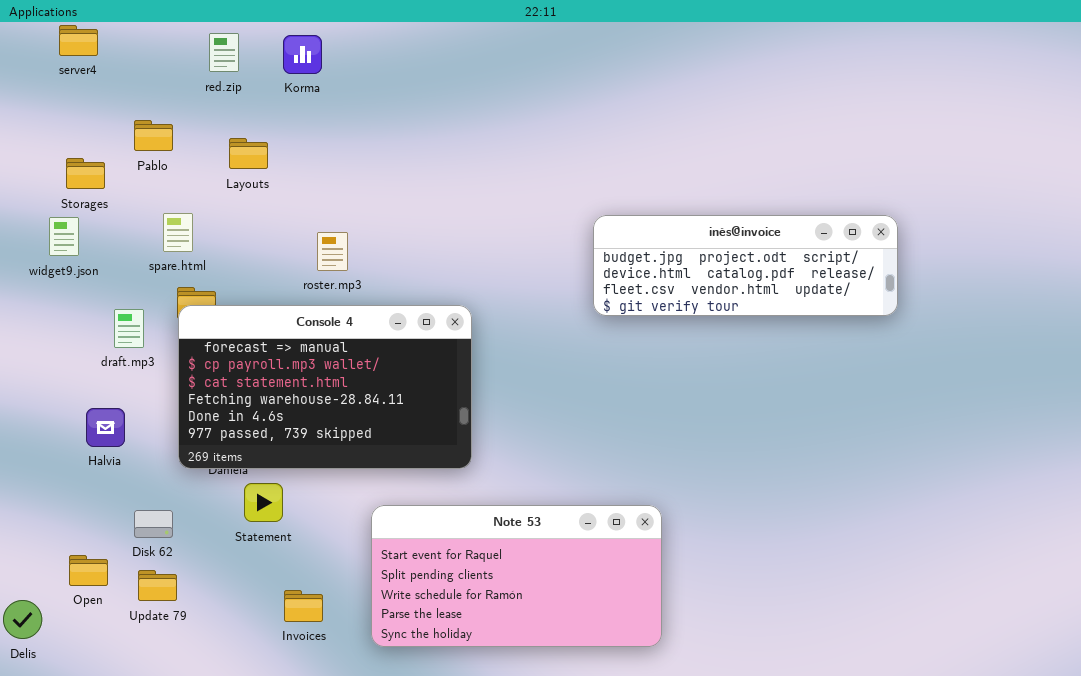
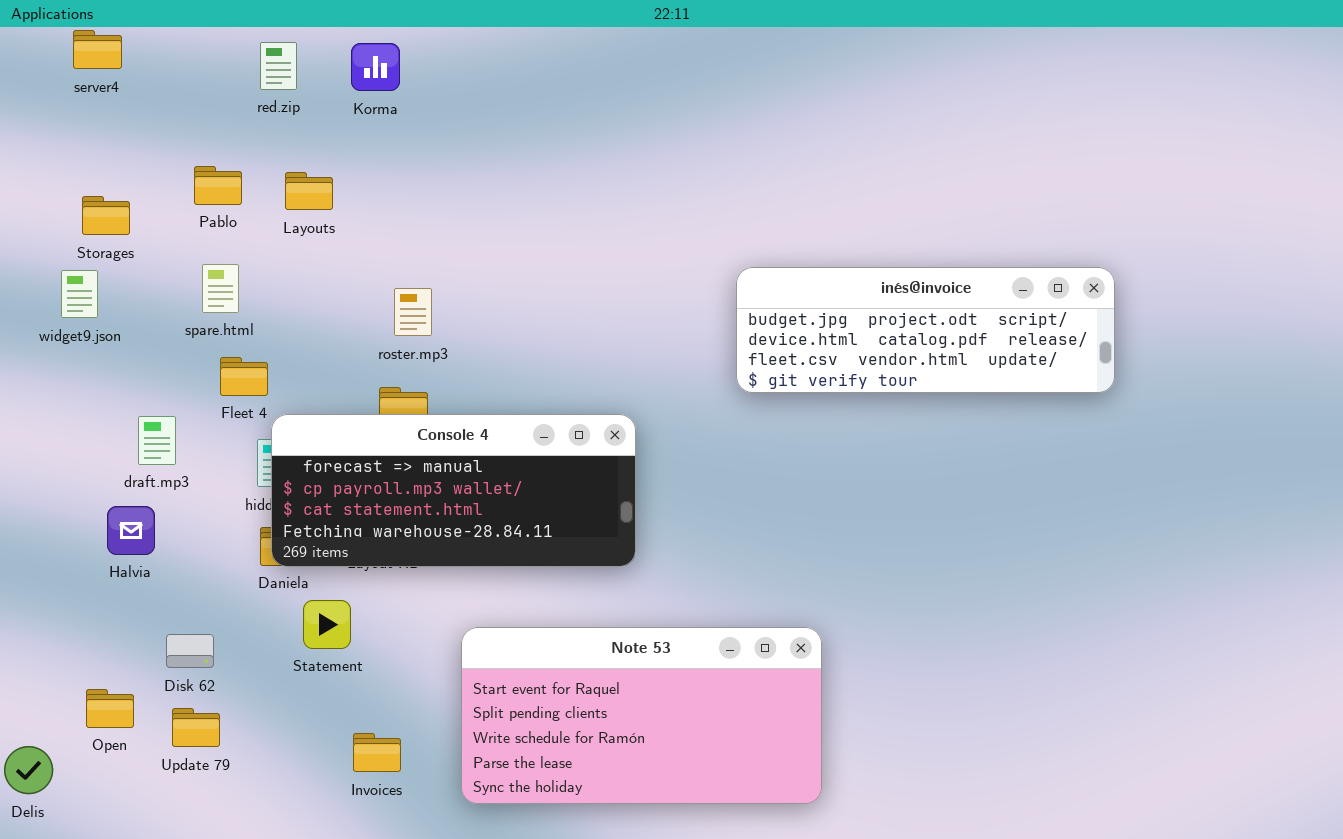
Pablo: [134,120,173,151] -> [194,166,242,205], moved
Console 4: [178,305,472,469] -> [271,414,636,567], moved, resized
draft.mp3: [114,309,144,348] -> [138,416,176,465], moved

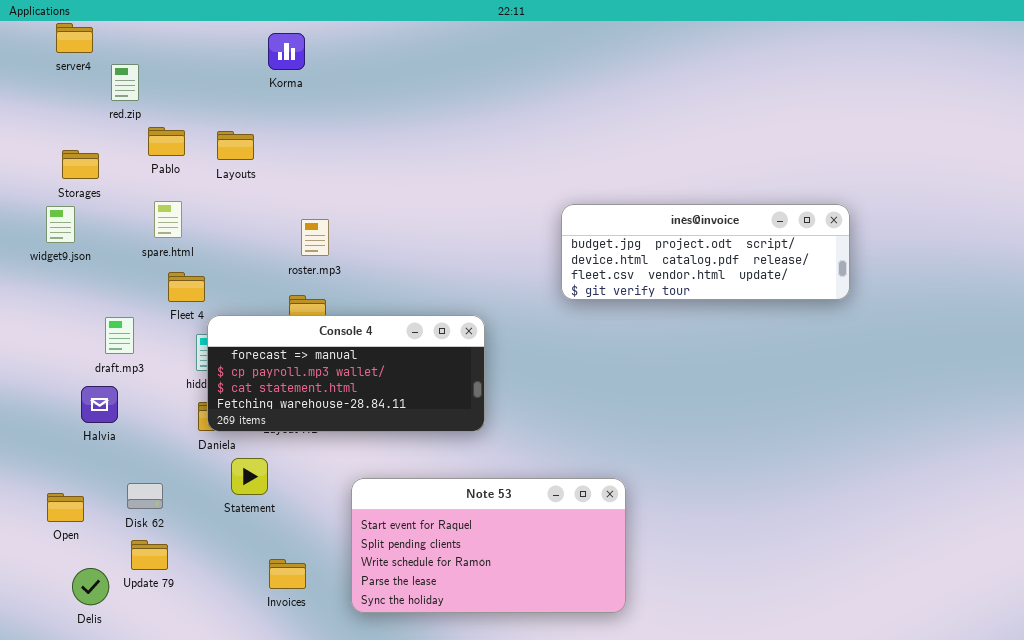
red.zip: [260,42,297,90] -> [111,64,139,101], moved
Open: [86,689,134,728] -> [47,493,84,522], moved
Delis: [4,746,53,794] -> [72,568,109,605], moved

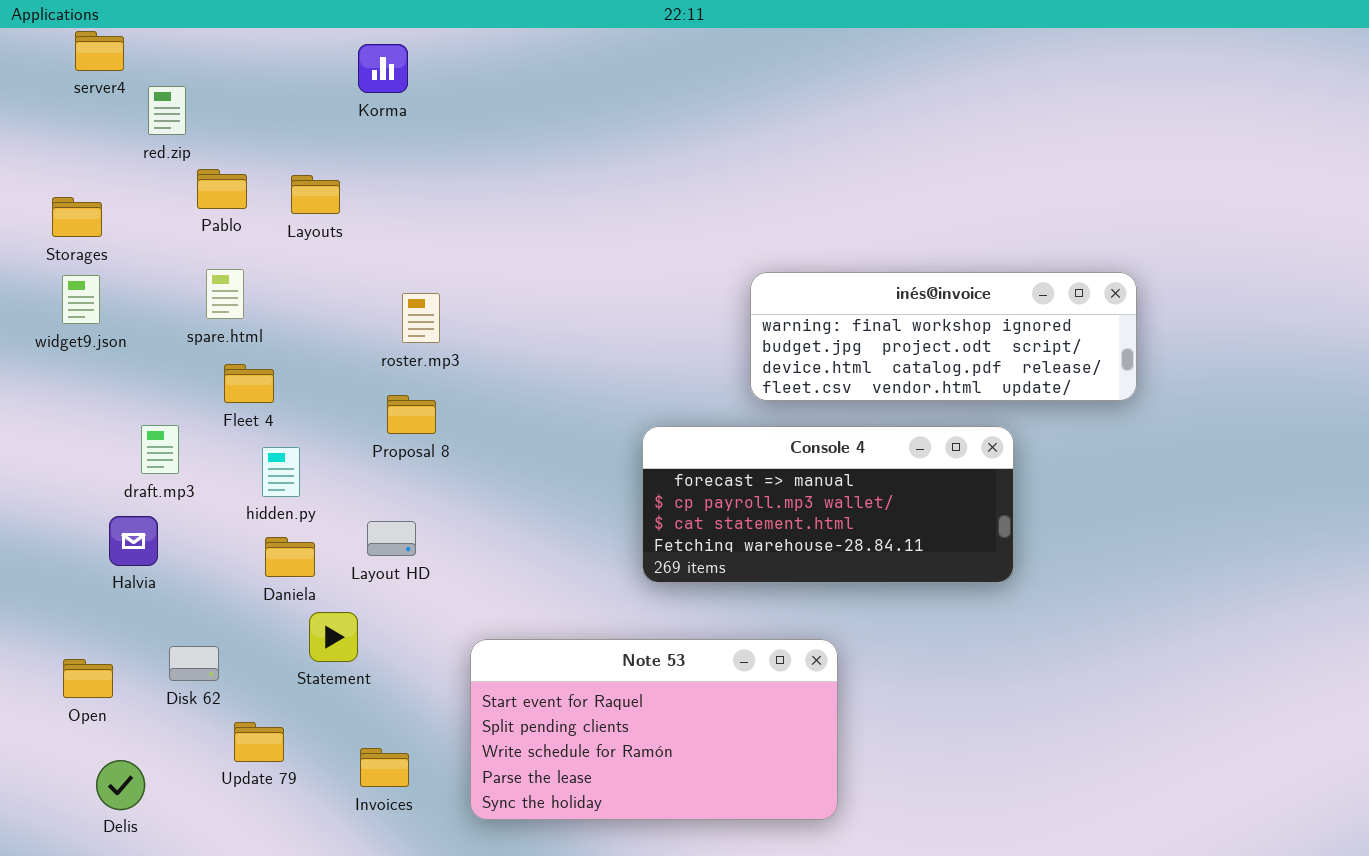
Storages: [62,150,99,179] -> [52,197,102,237], moved
inés@invoice: [561,204,850,300] -> [750,272,1137,401], scrolled up 1 row
Console 4: [207,315,485,432] -> [642,426,1014,583], moved
Update 79: [131,540,168,570] -> [234,722,284,762], moved

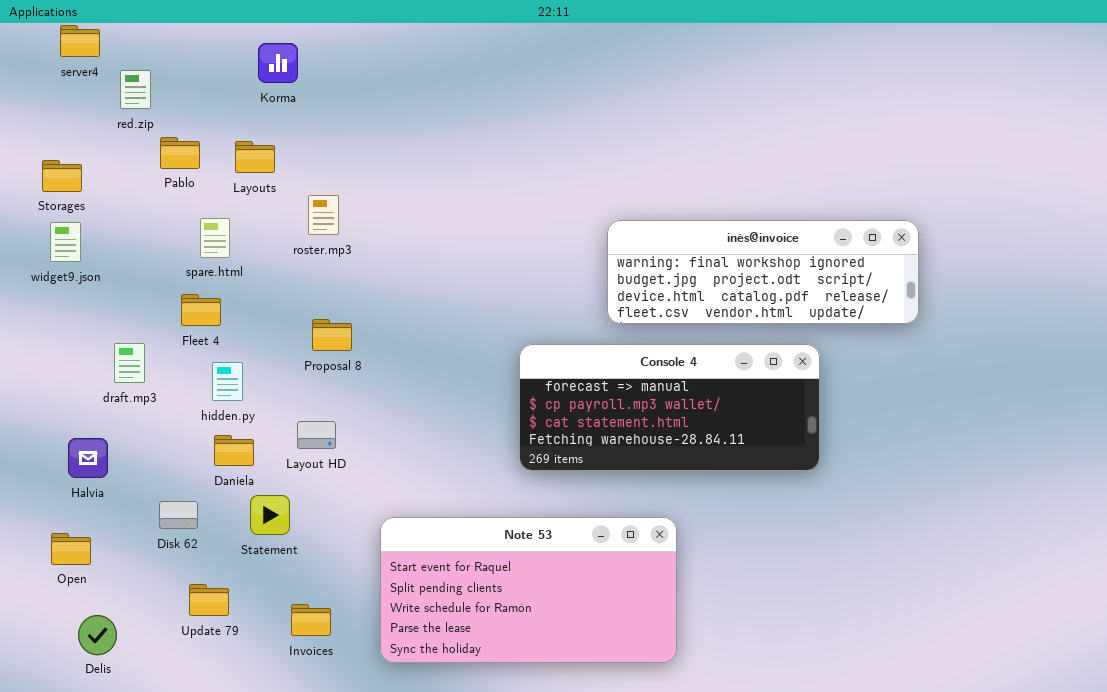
Korma: [358,44,408,93] -> [258,43,298,83], moved
spare.html: [206,269,244,319] -> [200,218,230,258], moved
roster.mp3: [402,293,440,343] -> [308,195,339,235], moved
Halvia: [109,516,158,566] -> [68,438,108,478], moved
Disk 62: [169,646,219,681] -> [159,501,198,529], moved

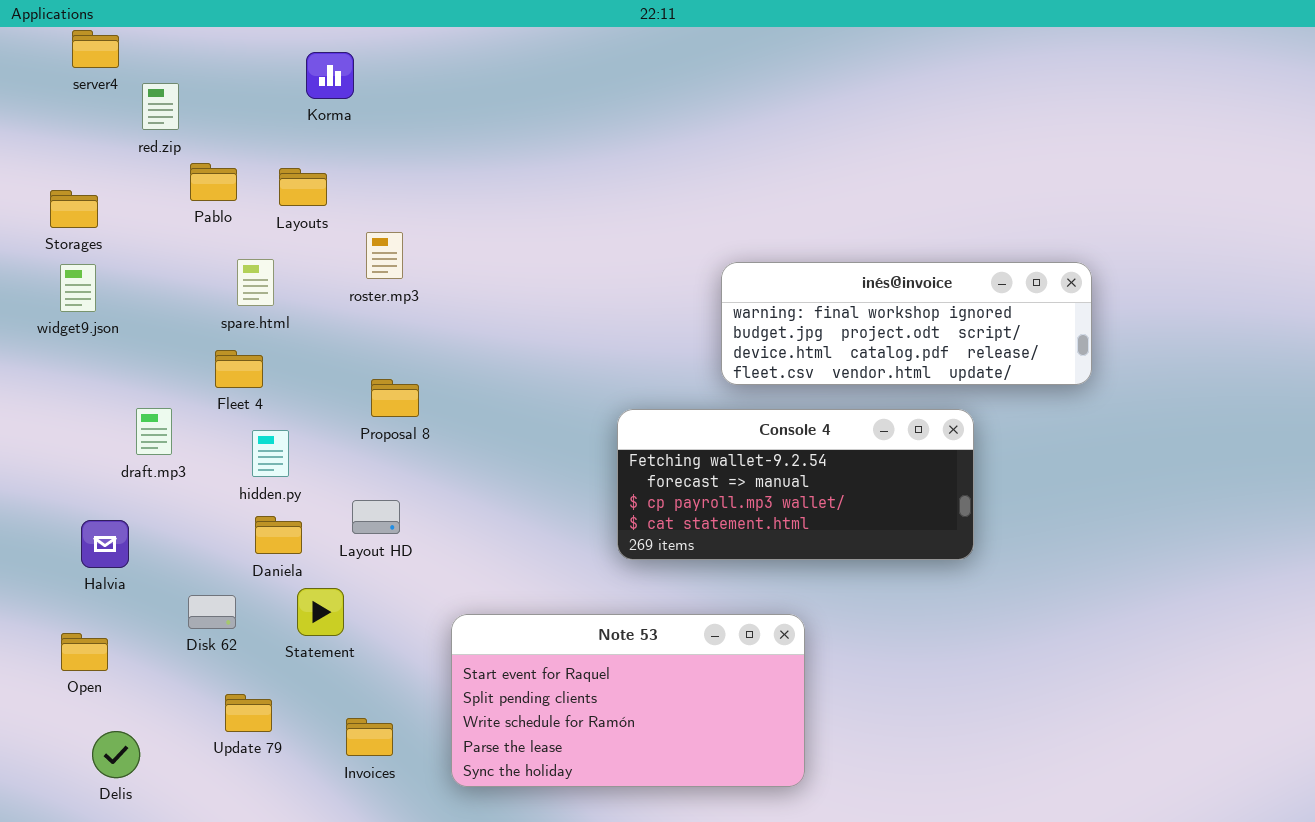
Console 4: [519,344,820,471] -> [617,409,974,560], scrolled up 1 row

